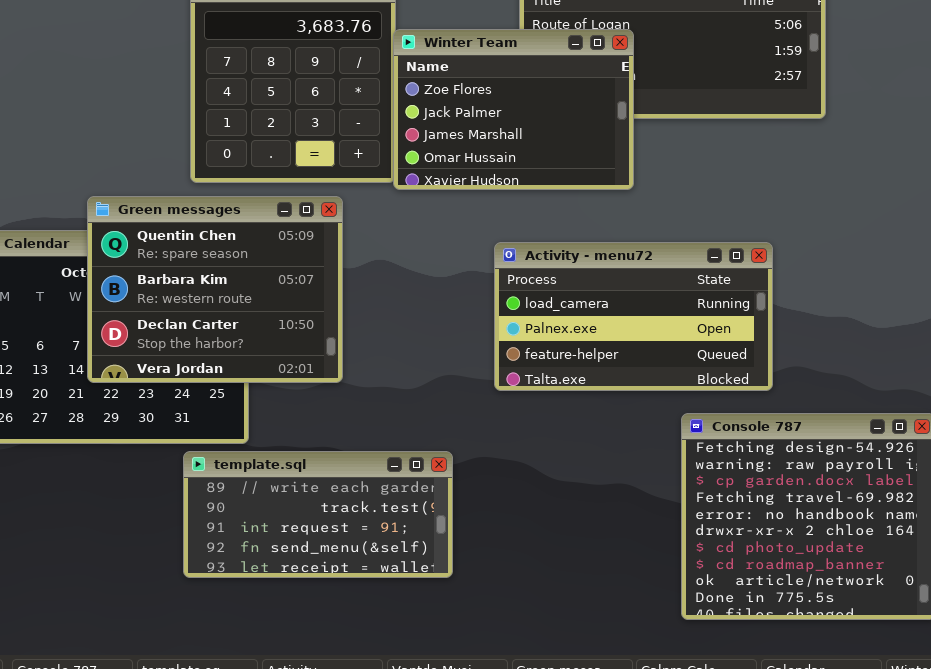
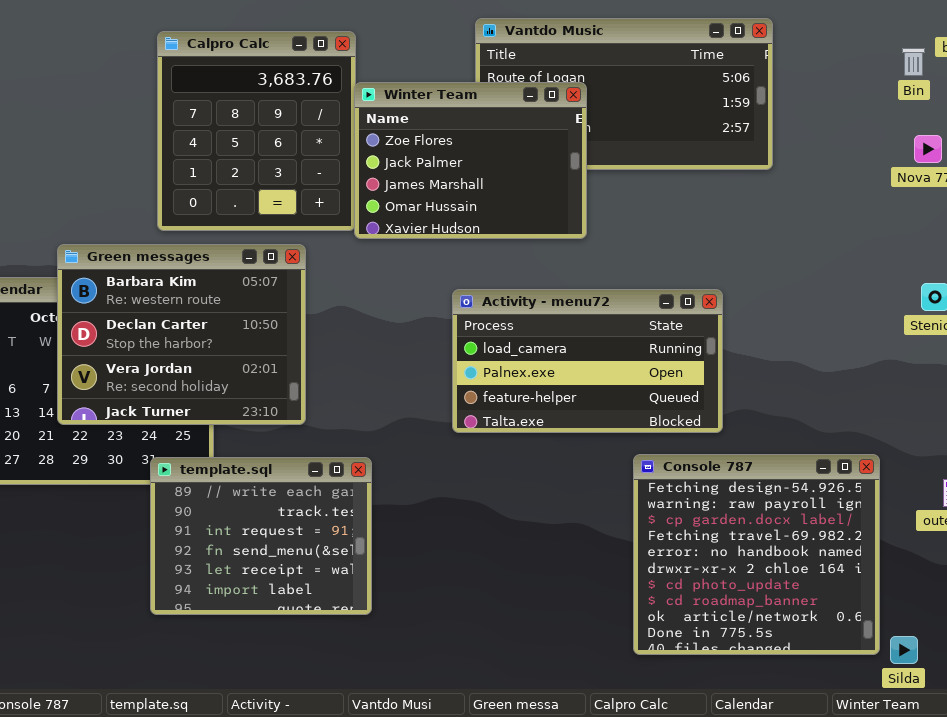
Green messages: [87,196,343,383] -> [57,244,306,425], scrolled down 1 row
template.sql: [183,451,453,578] -> [150,457,372,615], resized

